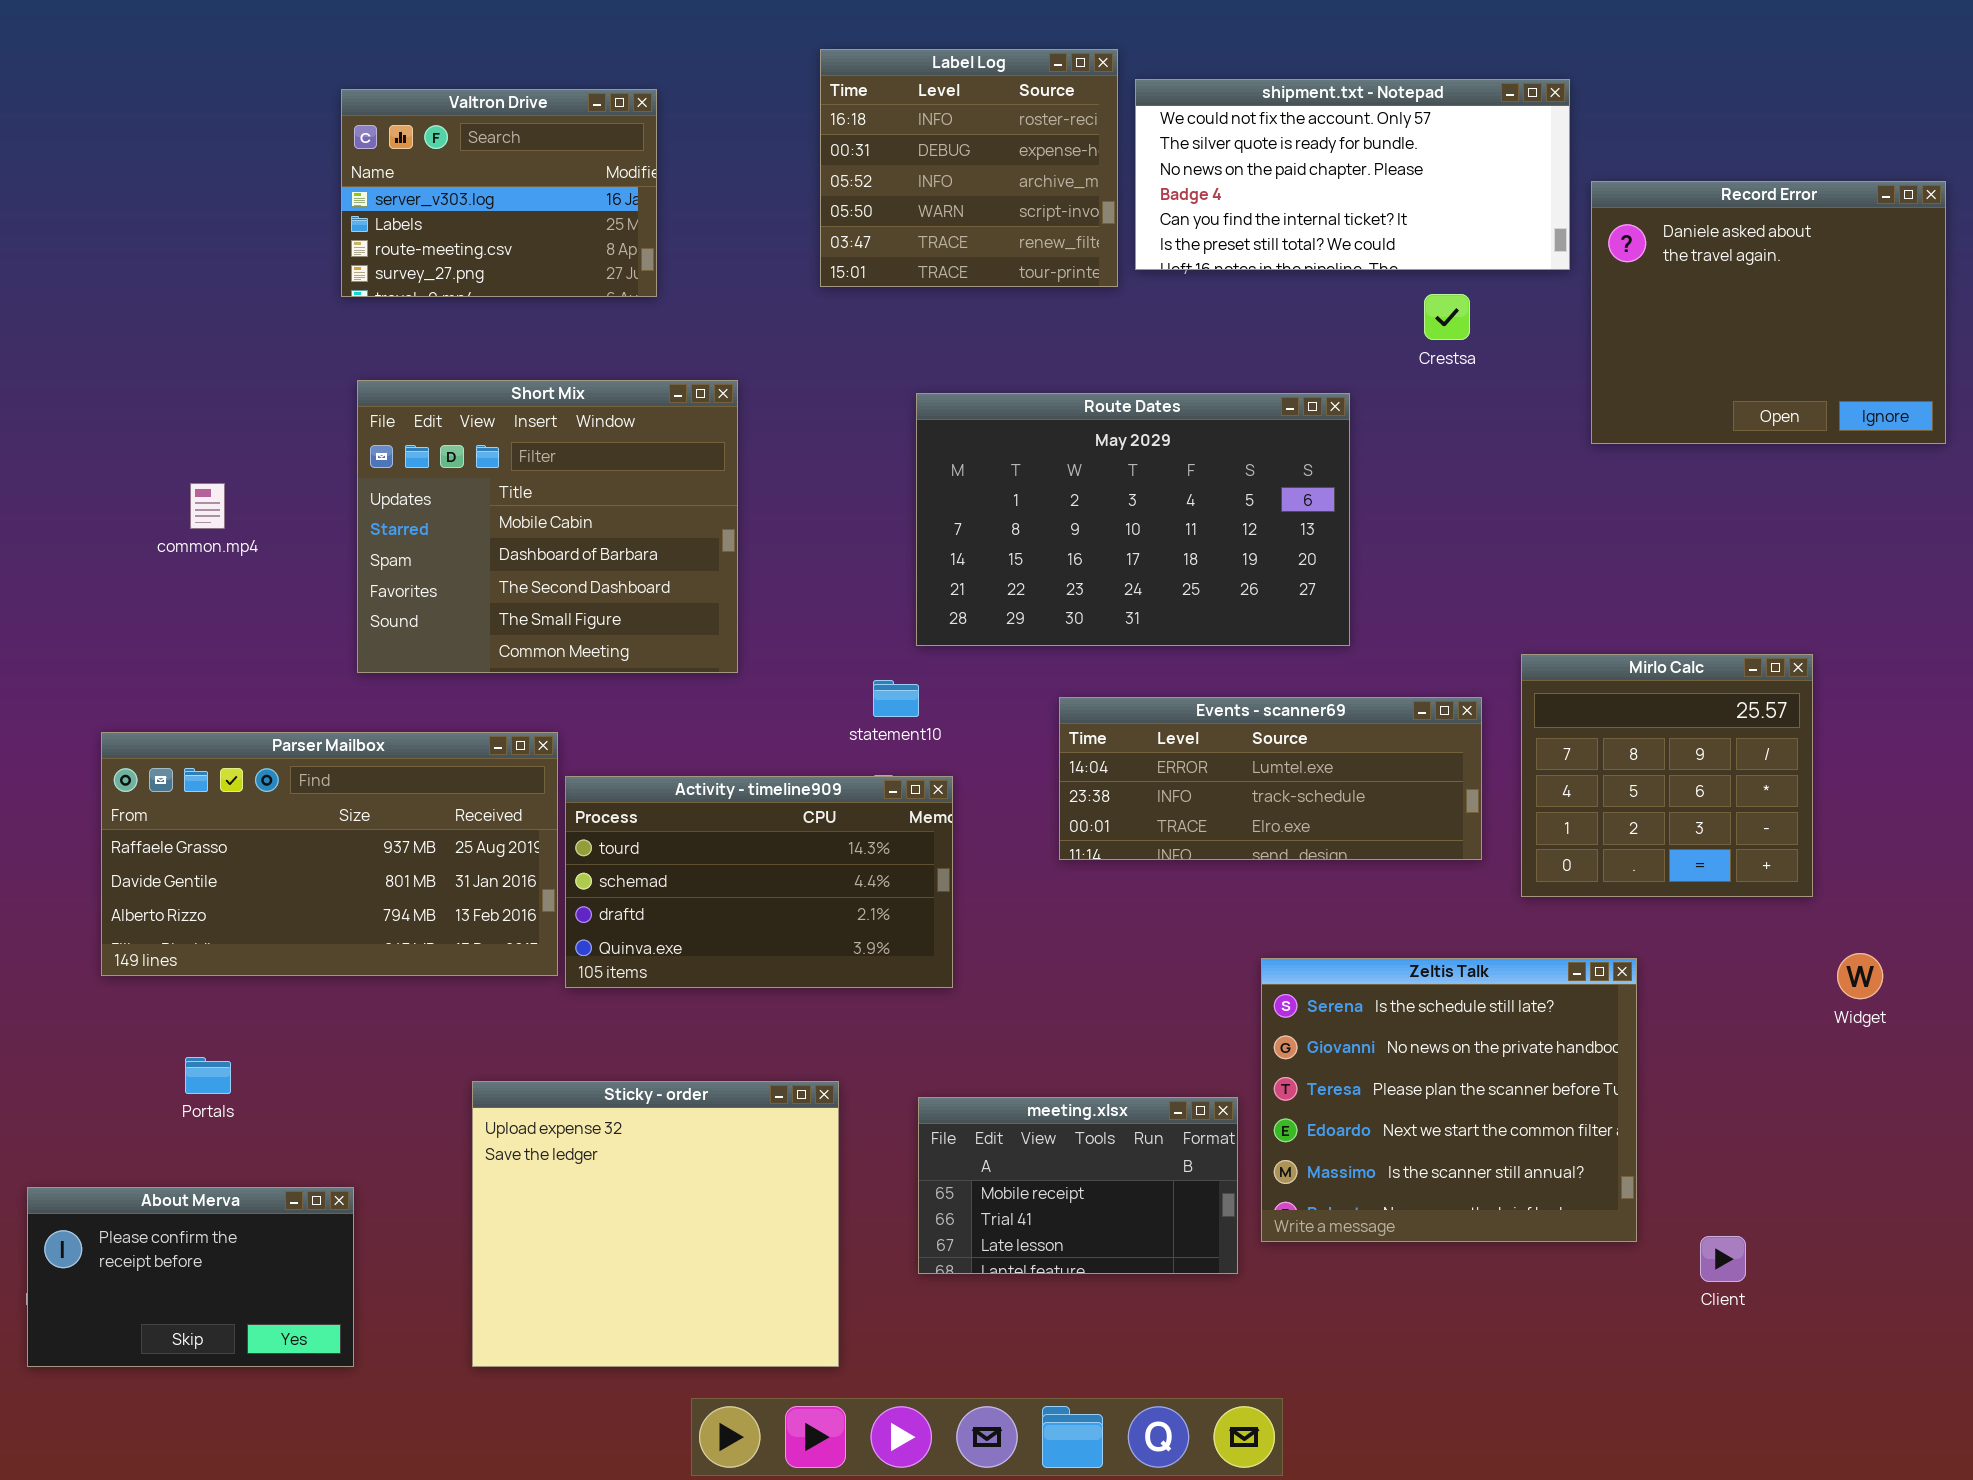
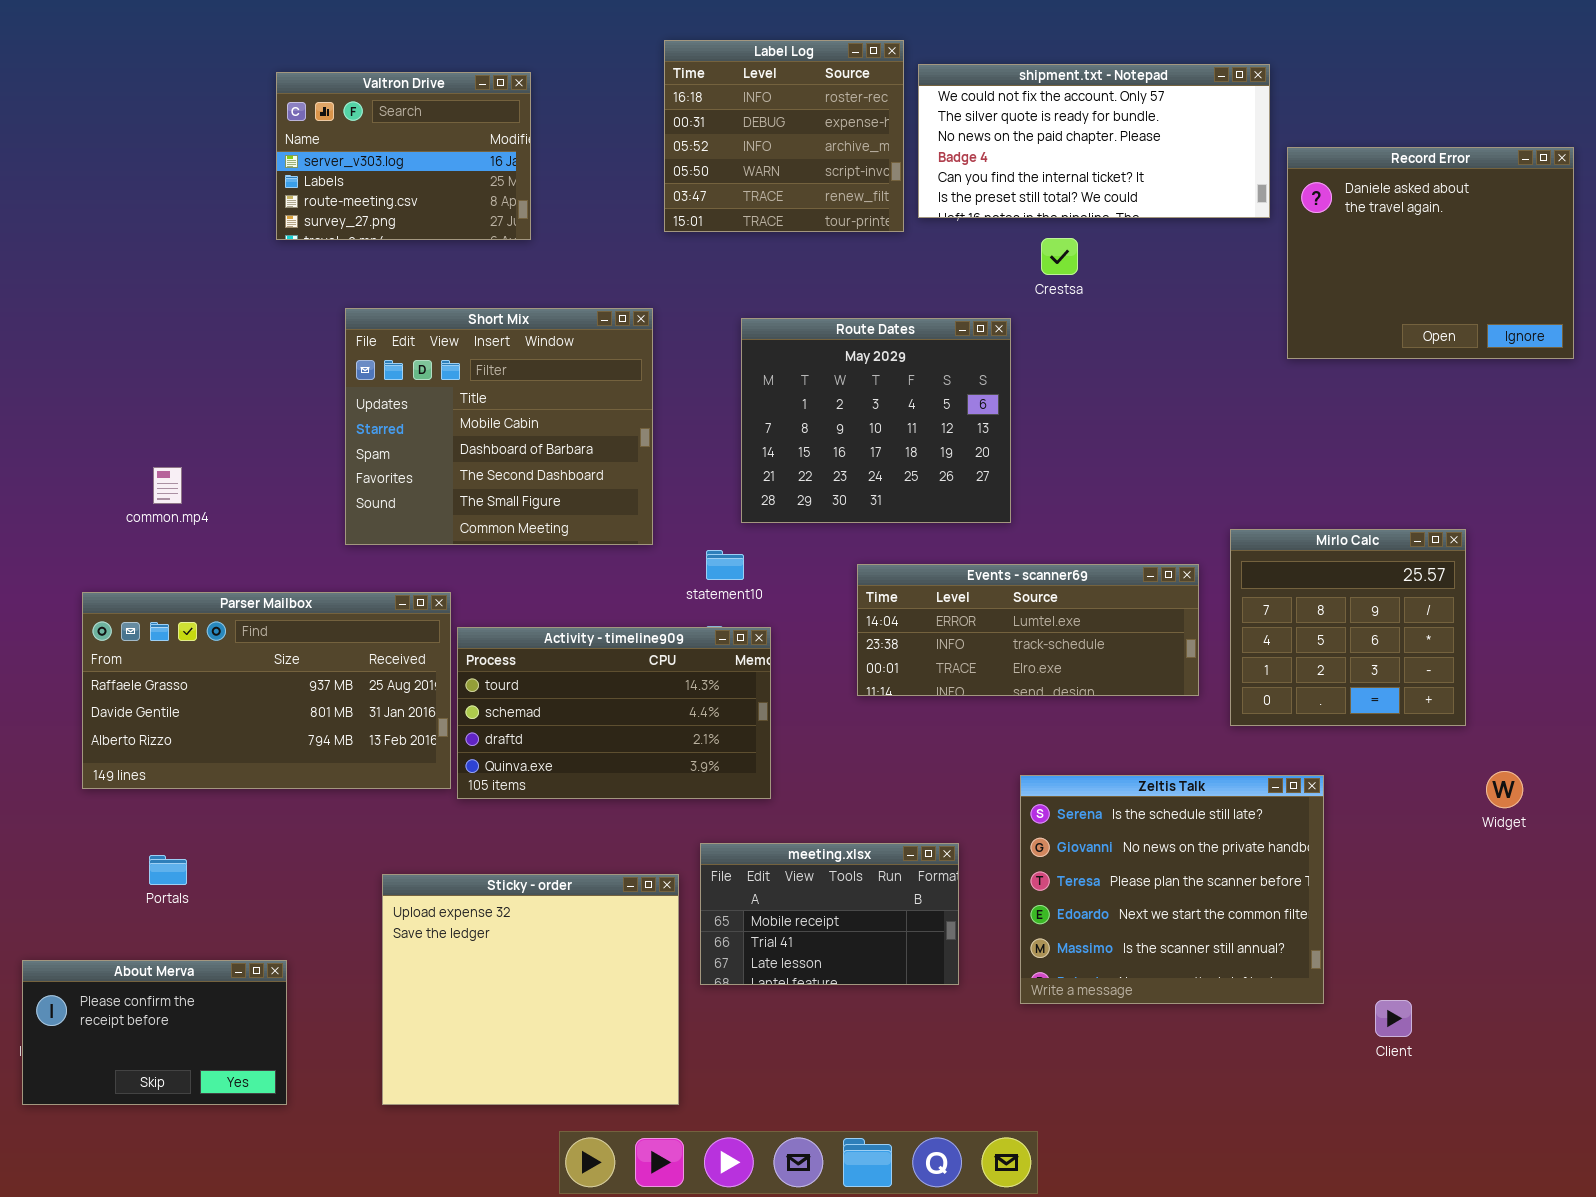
Crestsa: [1424,294,1470,340] -> [1041,238,1078,275], moved
Short Mix: [357,380,738,673] -> [345,308,653,545], moved
Route Dates: [916,393,1350,646] -> [741,318,1011,523], resized
common.mp4: [190,483,225,529] -> [153,467,182,504], moved
meeting.xlsx: [918,1097,1238,1274] -> [700,843,959,985], moved

